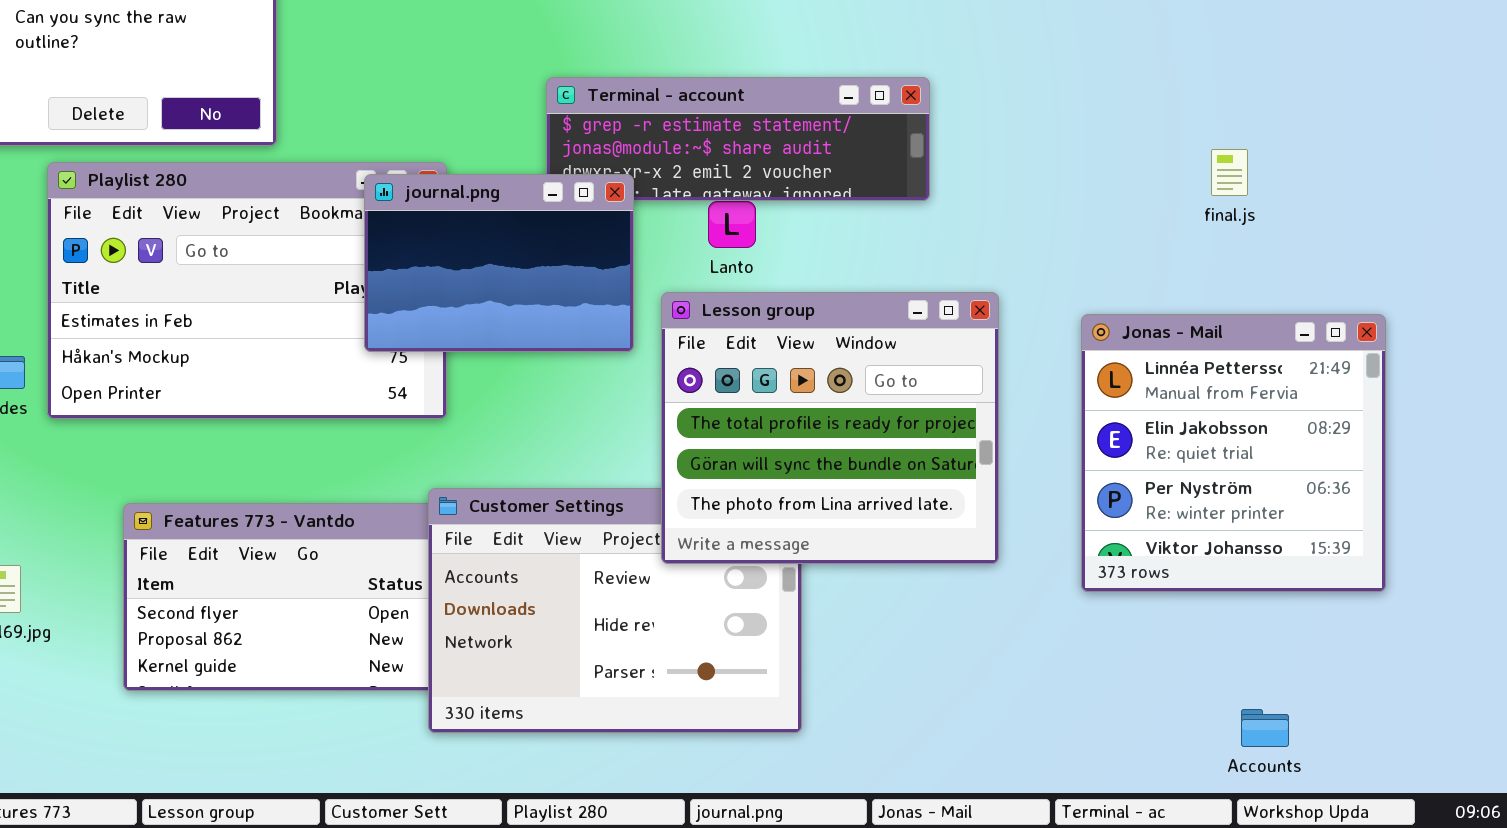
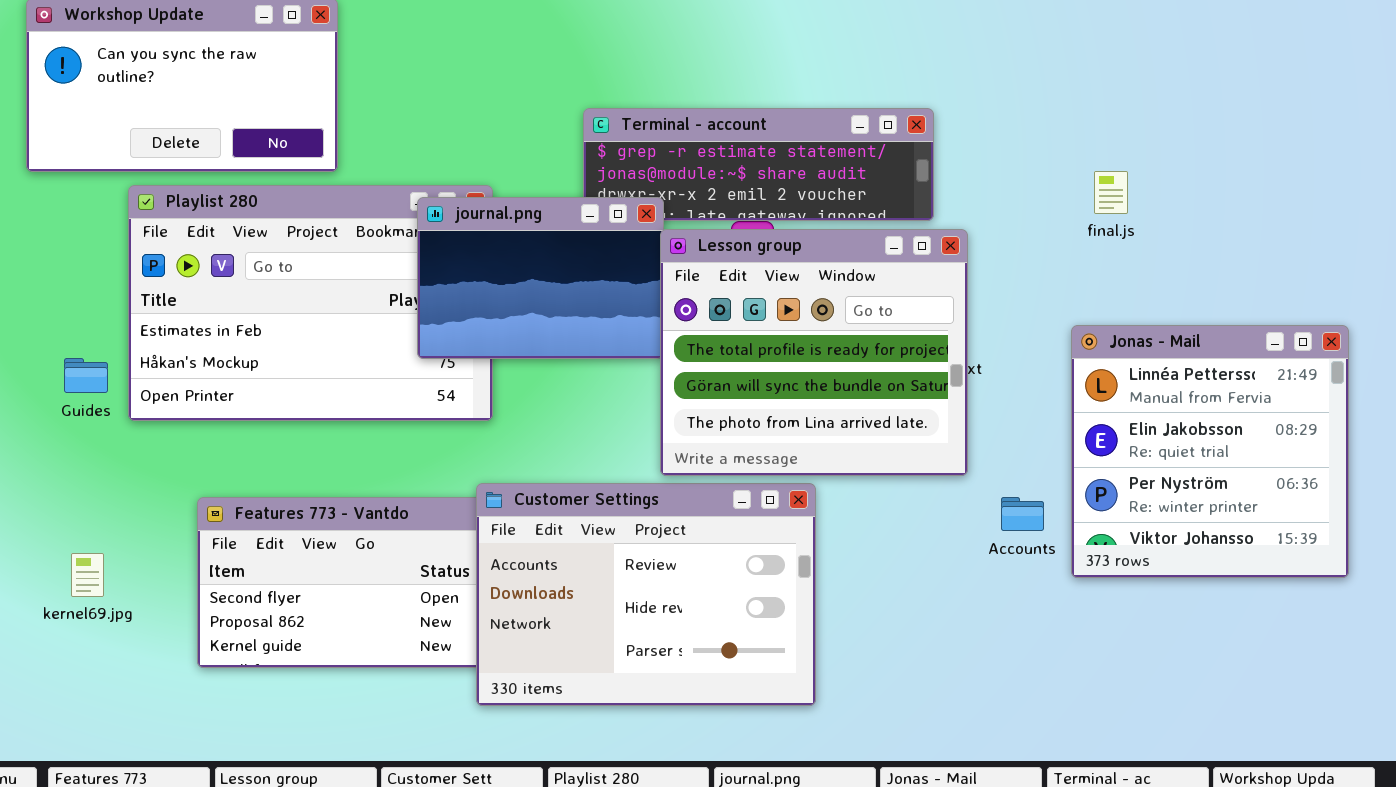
final.js: [1211,149,1248,196] -> [1094,171,1128,214], moved
Lesson group: [661,292,999,564] -> [660,229,968,476], moved
Accounts: [1241,709,1289,747] -> [1001,497,1044,531], moved

